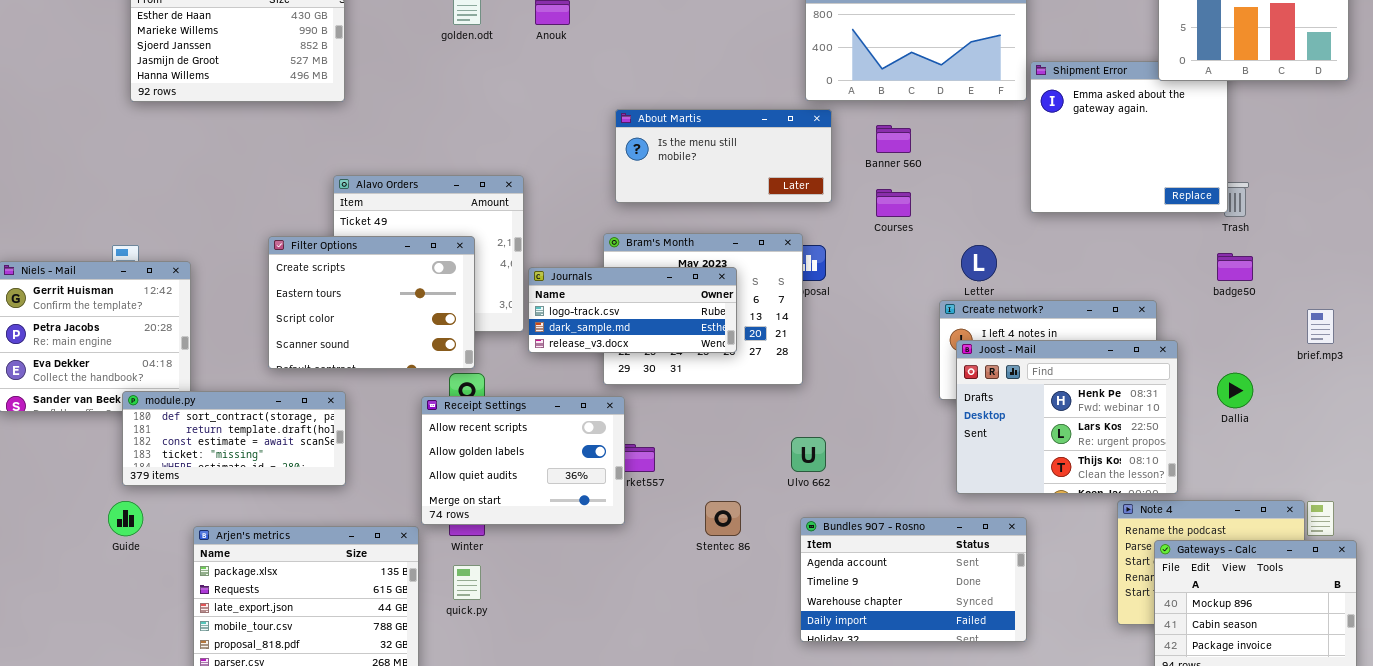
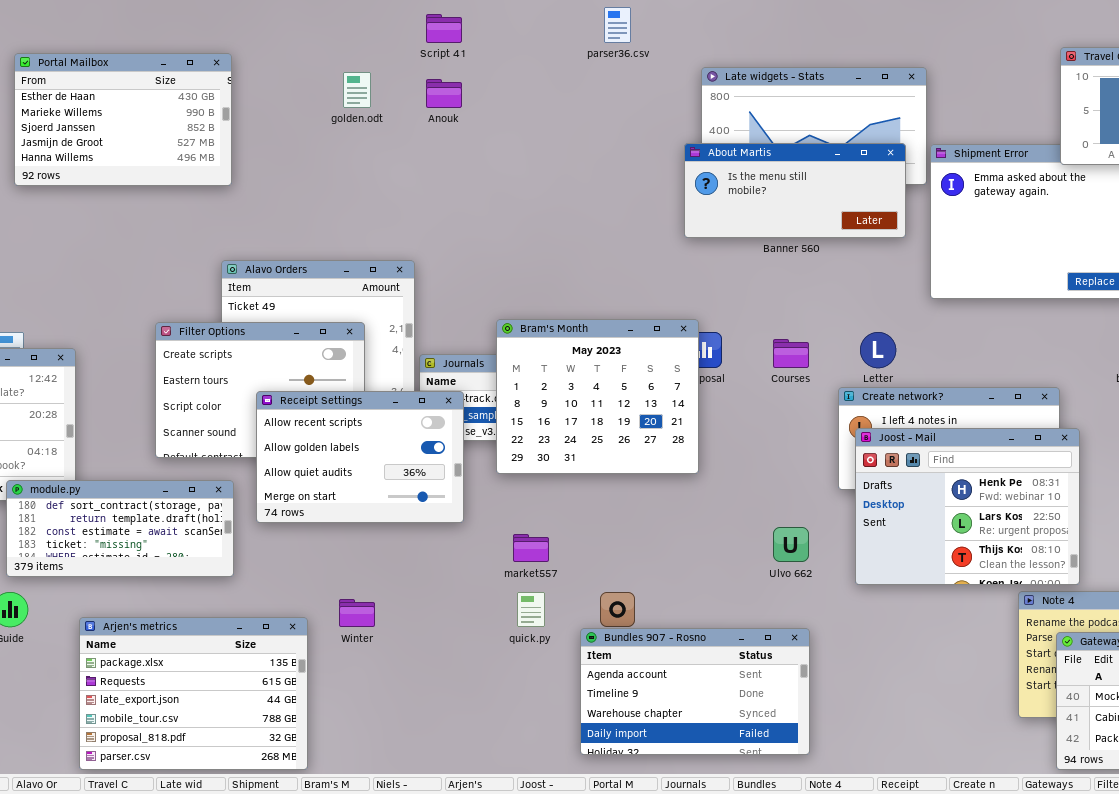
About Martis: [615,109,832,203] -> [684,143,906,238], moved
Courses: [876,189,911,217] -> [773,339,809,368], moved
Bram's Month: [603,233,803,385] -> [496,319,699,474], raised
Receipt Settings: [421,396,625,525] -> [256,391,464,523], moved
Ulvo 662: [791,437,826,472] -> [773,527,809,562], moved
Bundles 907 - Rosno: [800,517,1027,642] -> [580,628,810,755], moved
quick.py: [453,565,481,600] -> [517,592,545,627], moved

